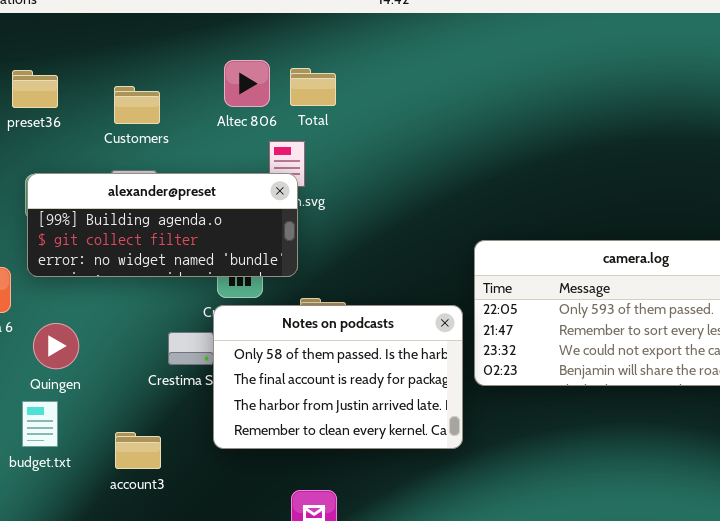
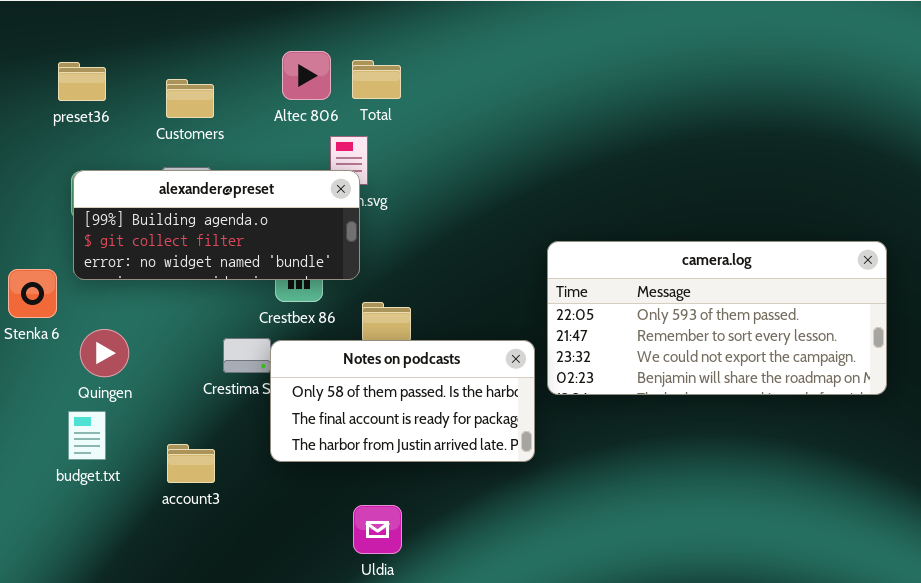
Notes on podcasts: [213,305,463,449] -> [270,340,535,462], resized

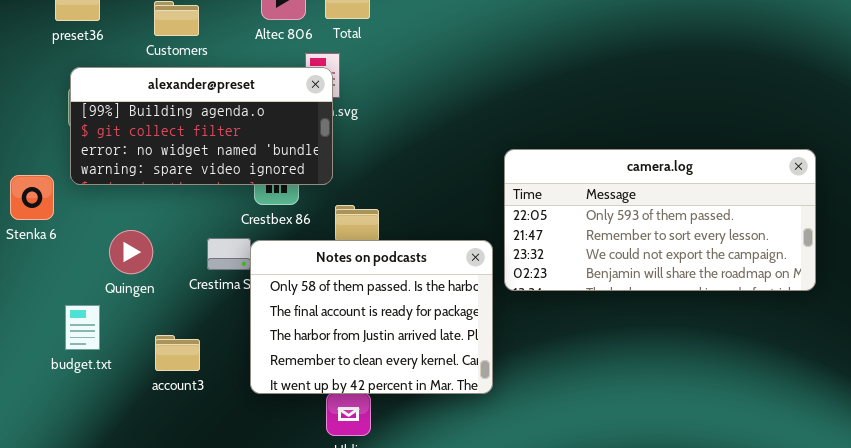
alexander@preset: [73,170,360,280] -> [70,67,333,185], resized
Quingen: [80,329,129,377] -> [109,230,153,274], moved
Notes on podcasts: [270,340,535,462] -> [250,240,493,394], resized

